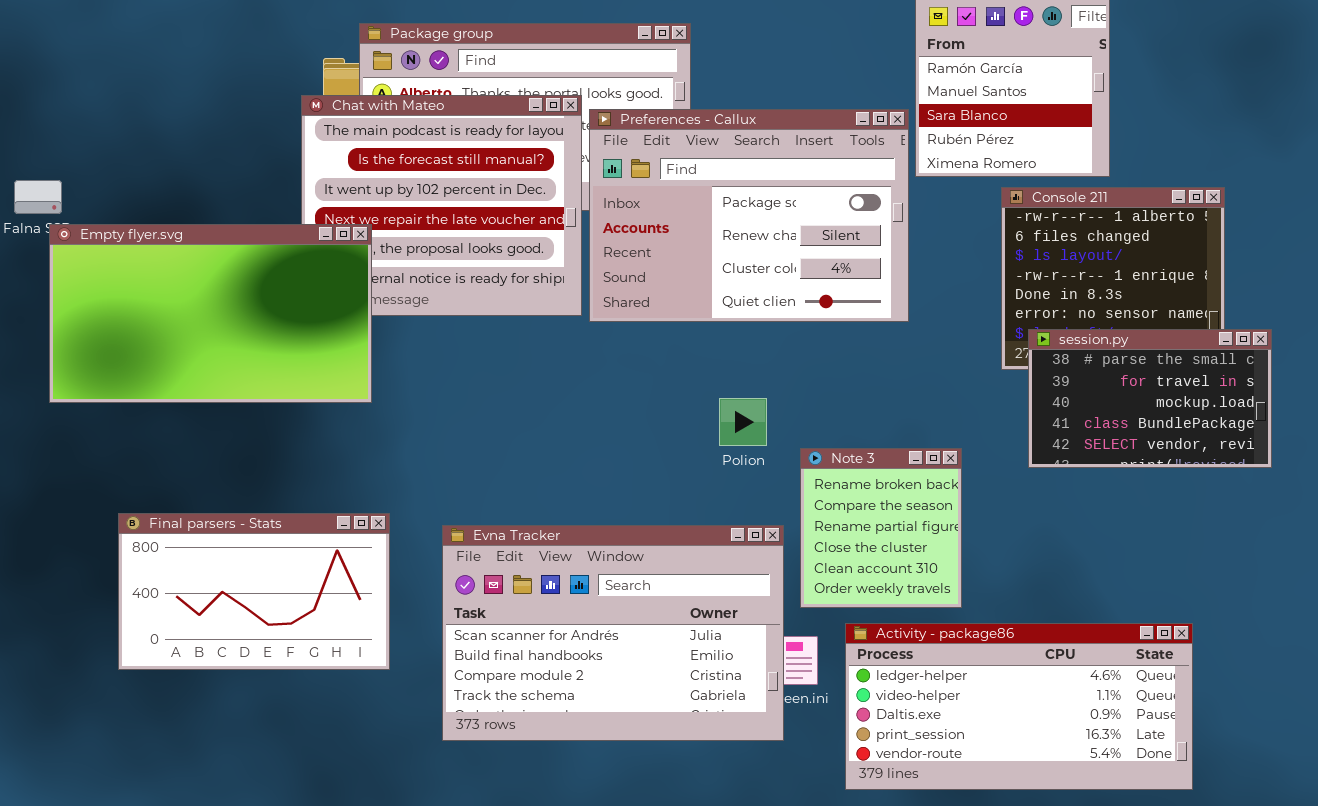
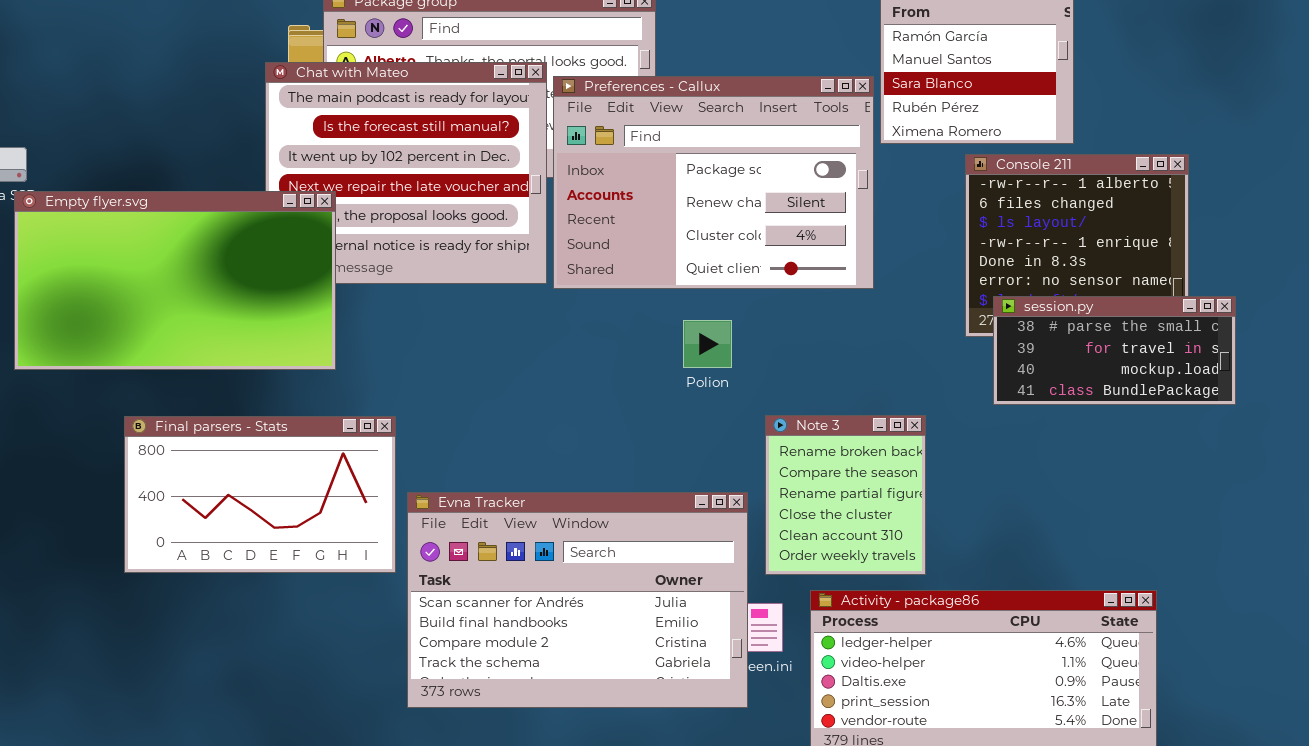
session.py: [1028,329,1272,468] -> [993,296,1236,405], resized
Polion: [719,398,767,446] -> [683,320,732,368], moved
Final parsers - Stats: [118,513,390,670] -> [124,416,396,573], moved

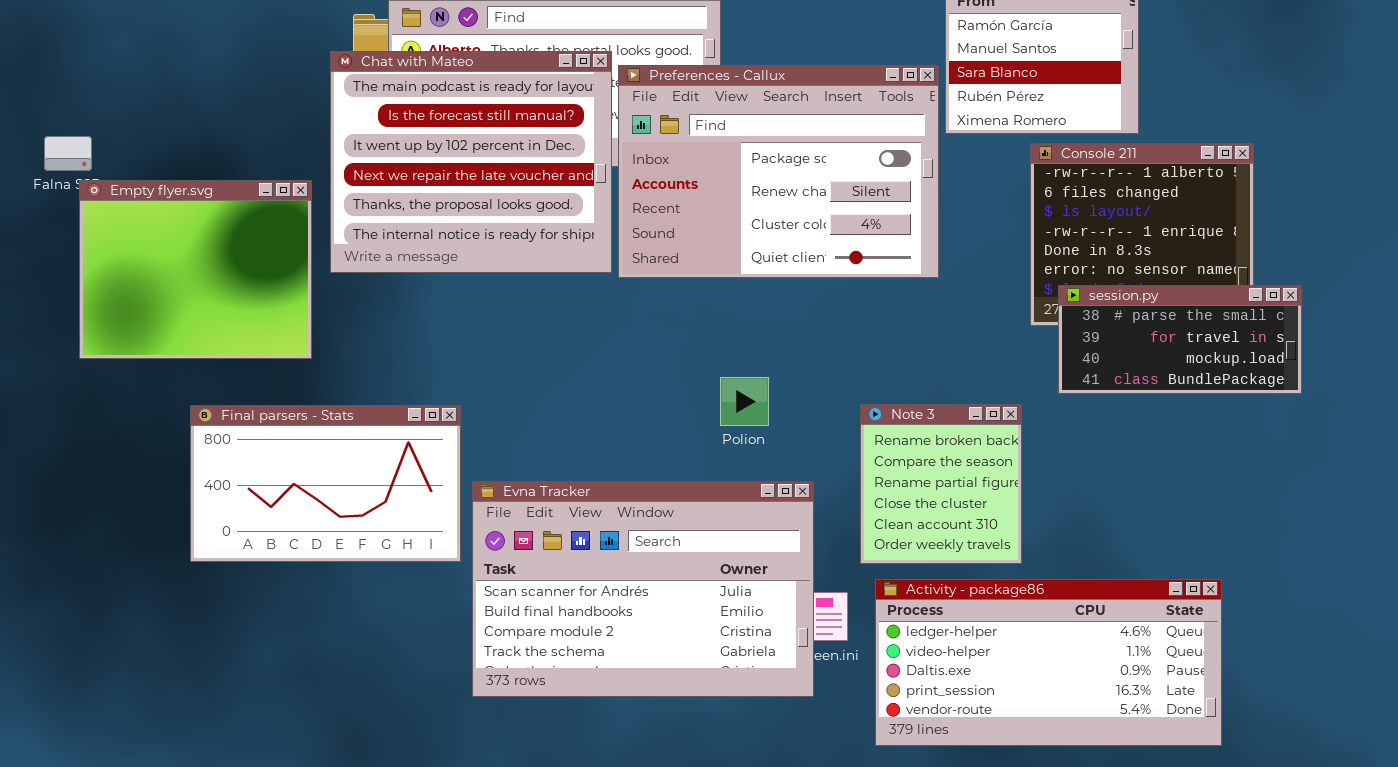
Empty flyer.svg: [14,191,336,370] -> [79,180,312,359], resized
Polion: [683,320,732,368] -> [720,377,769,426], moved
Note 3: [765,415,926,575] -> [860,404,1022,564], moved

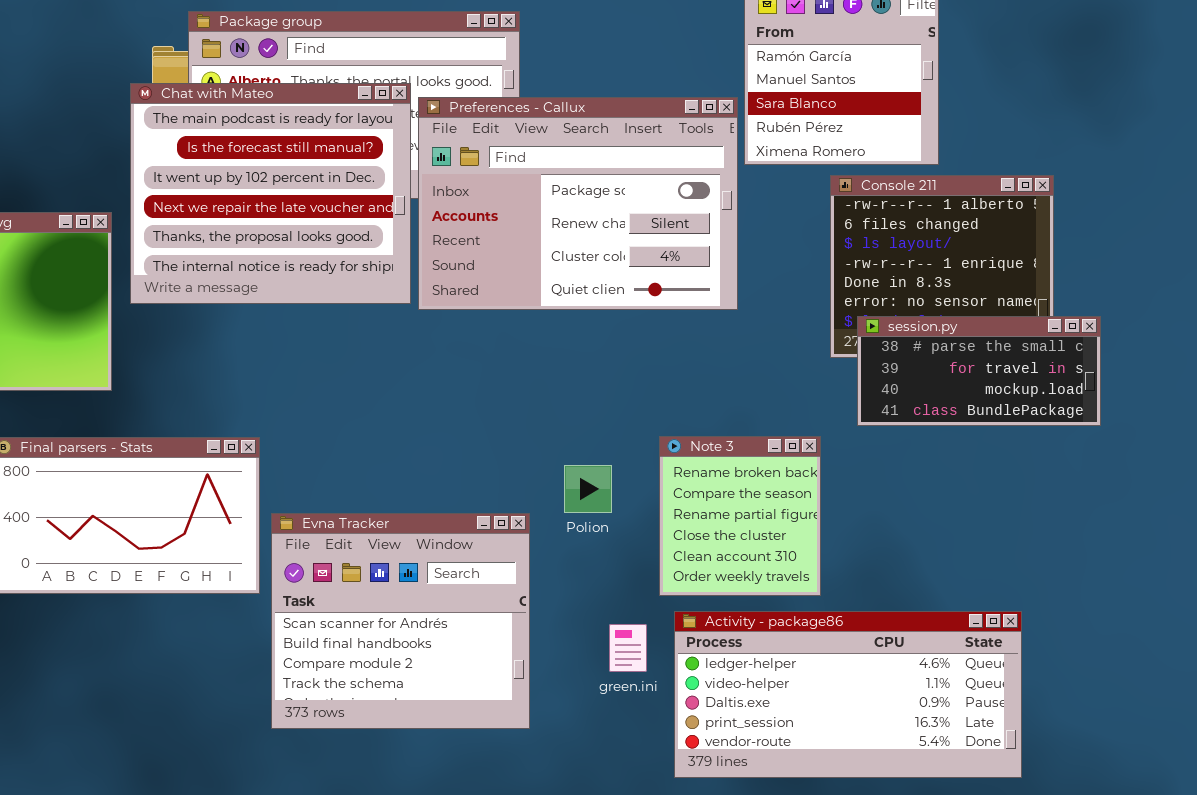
Polion: [720,377,769,426] -> [564,465,612,513], moved
Evna Tracker: [472,481,814,697] -> [271,513,530,729], resized

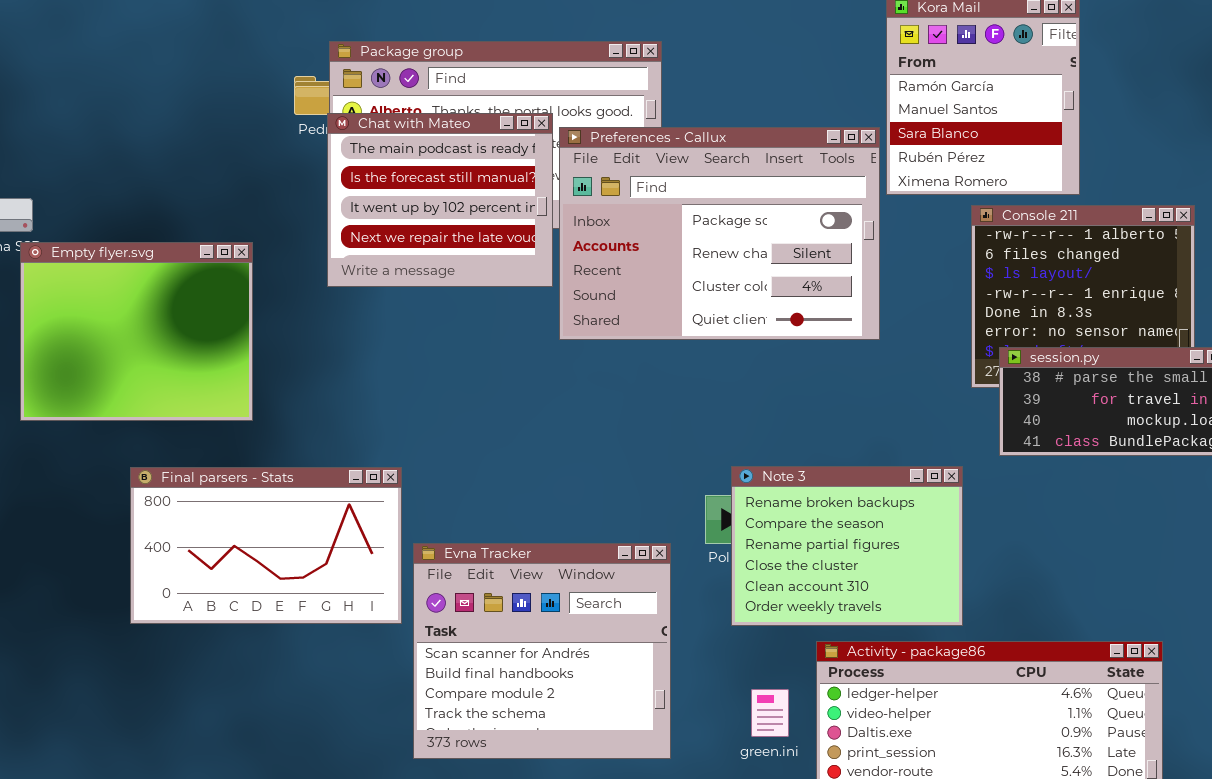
Chat with Mateo: [130,83,411,304] -> [327,113,553,287], resized
Note 3: [659,436,821,596] -> [731,466,963,626], resized
green.ini: [609,624,647,672] -> [751,689,789,737], moved

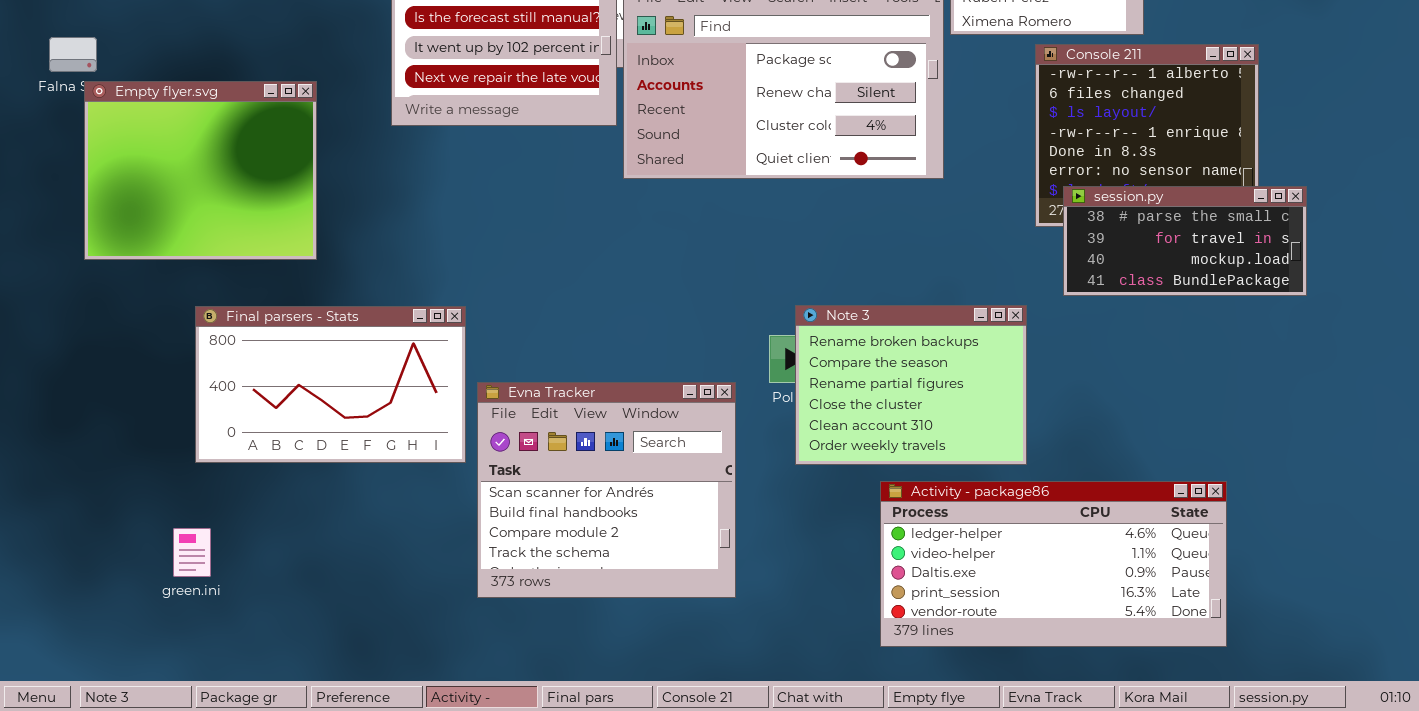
green.ini: [751,689,789,737] -> [173,528,211,577], moved

